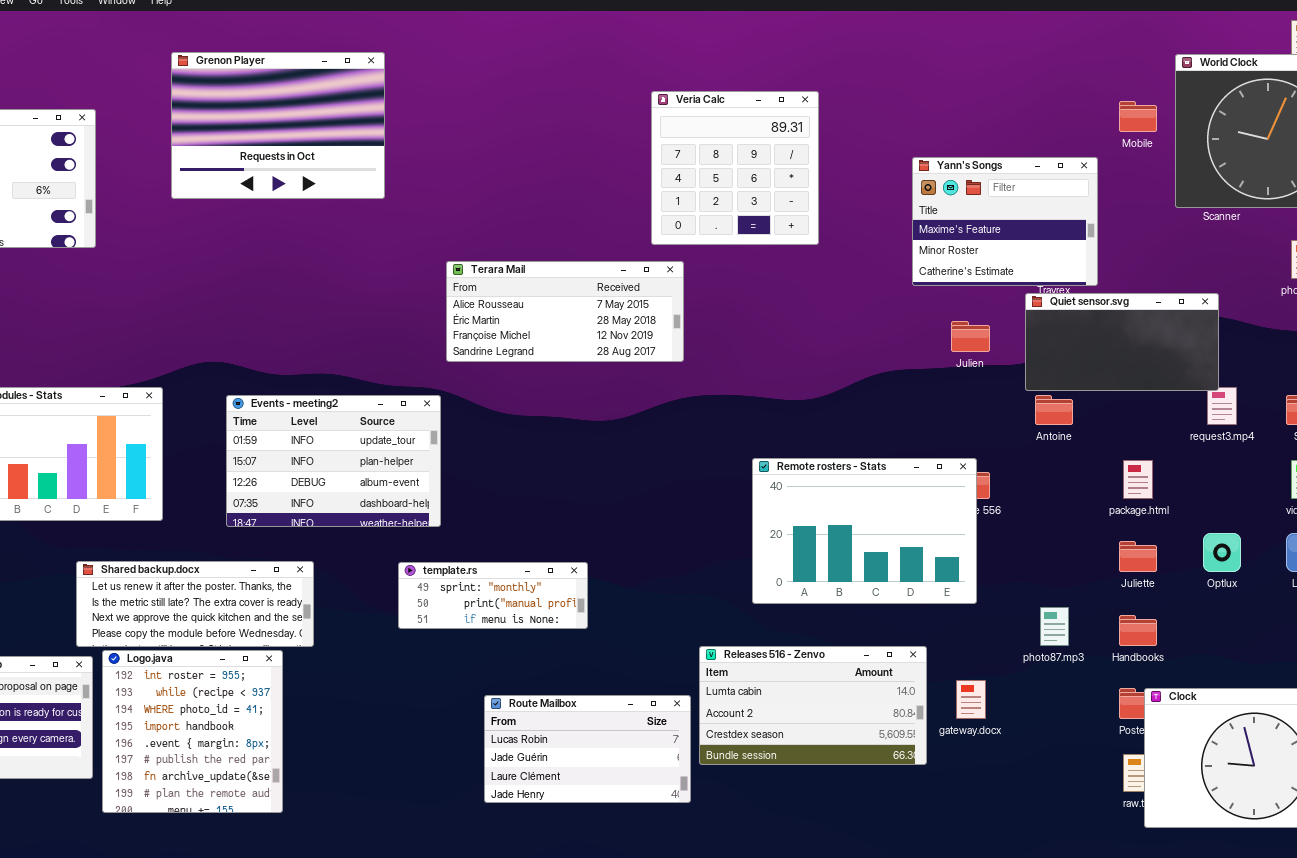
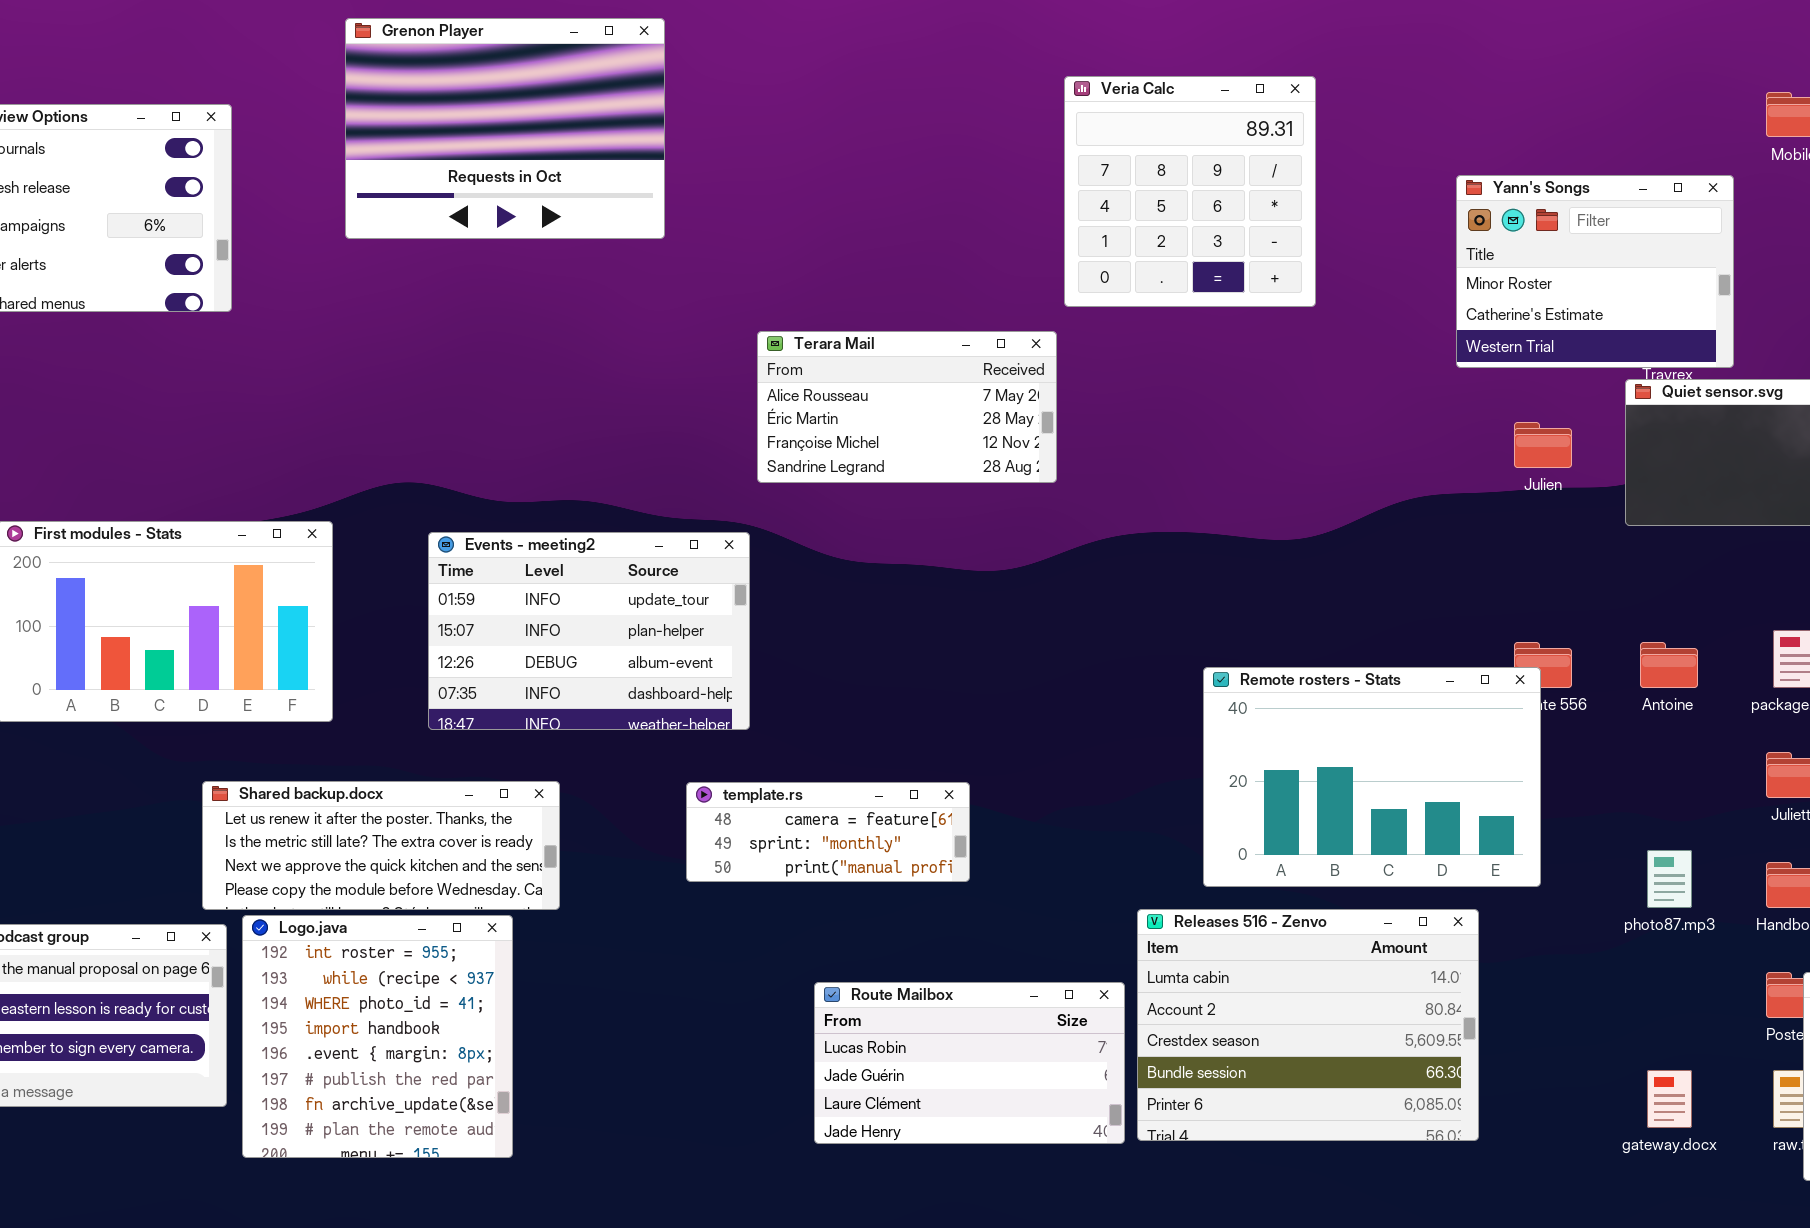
Yann's Songs: [912,157,1098,286] -> [1456,175,1734,368], scrolled down 1 row
Terara Mail: [446,261,684,362] -> [757,331,1057,483], resized
Antoine: [1035,395,1073,425] -> [1640,642,1698,688], moved
Remote rosters - Stats: [752,458,977,604] -> [1203,667,1541,887], moved
template.rs: [398,562,588,629] -> [686,782,970,882], scrolled up 1 row
Releases 516 - Zenvo: [699,646,927,765] -> [1137,909,1479,1141], resized
gateway.docx: [956,680,986,719] -> [1647,1070,1692,1128], moved

